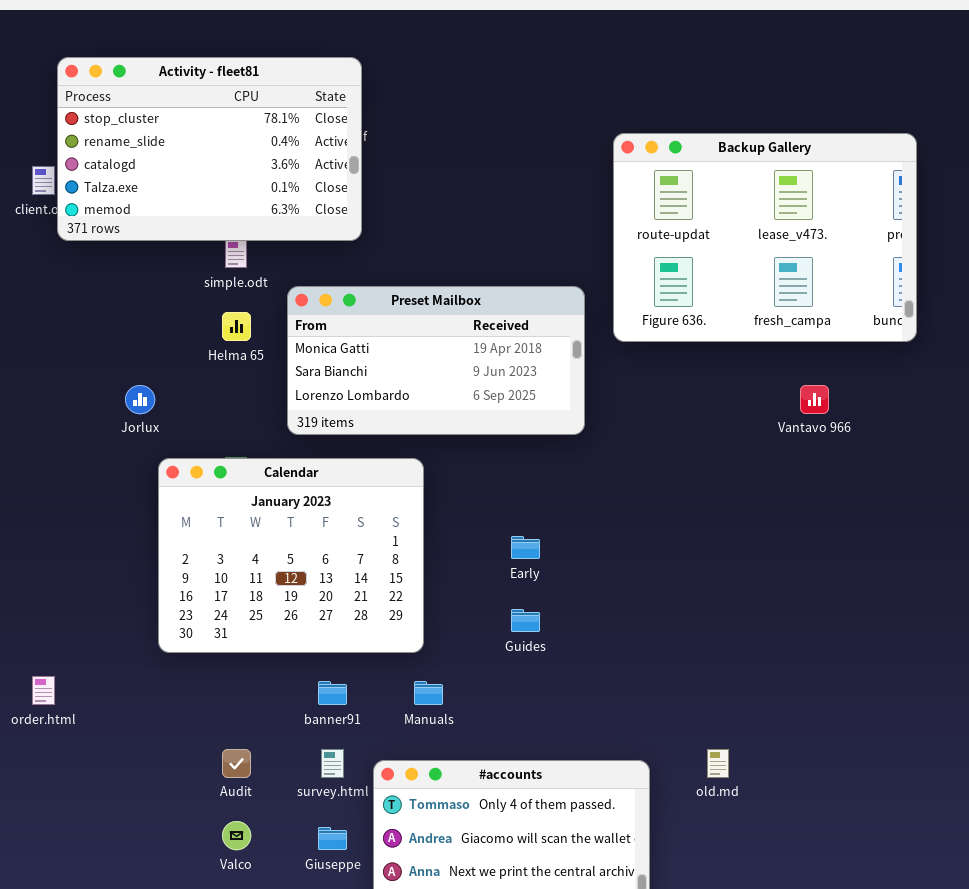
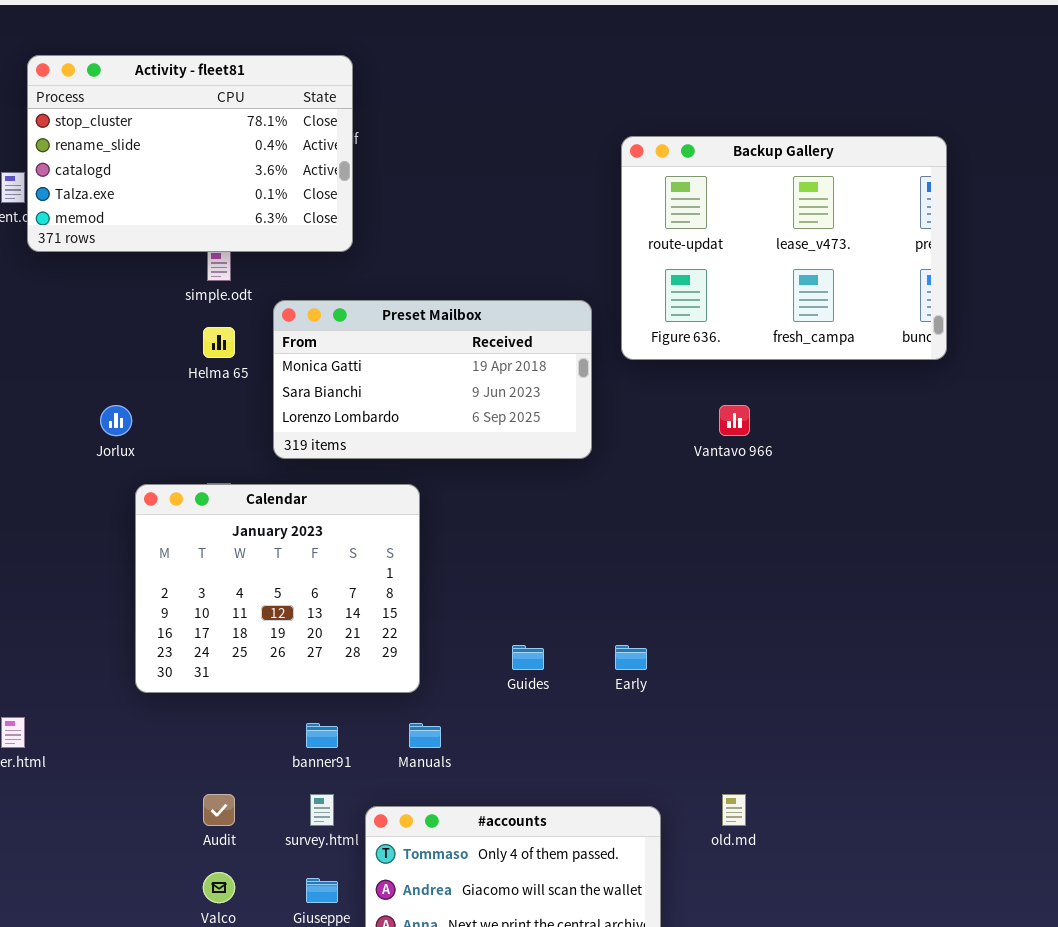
Vantavo 966: [800,385,829,414] -> [719,405,750,436], moved
Early: [511,536,540,559] -> [615,645,647,670], moved

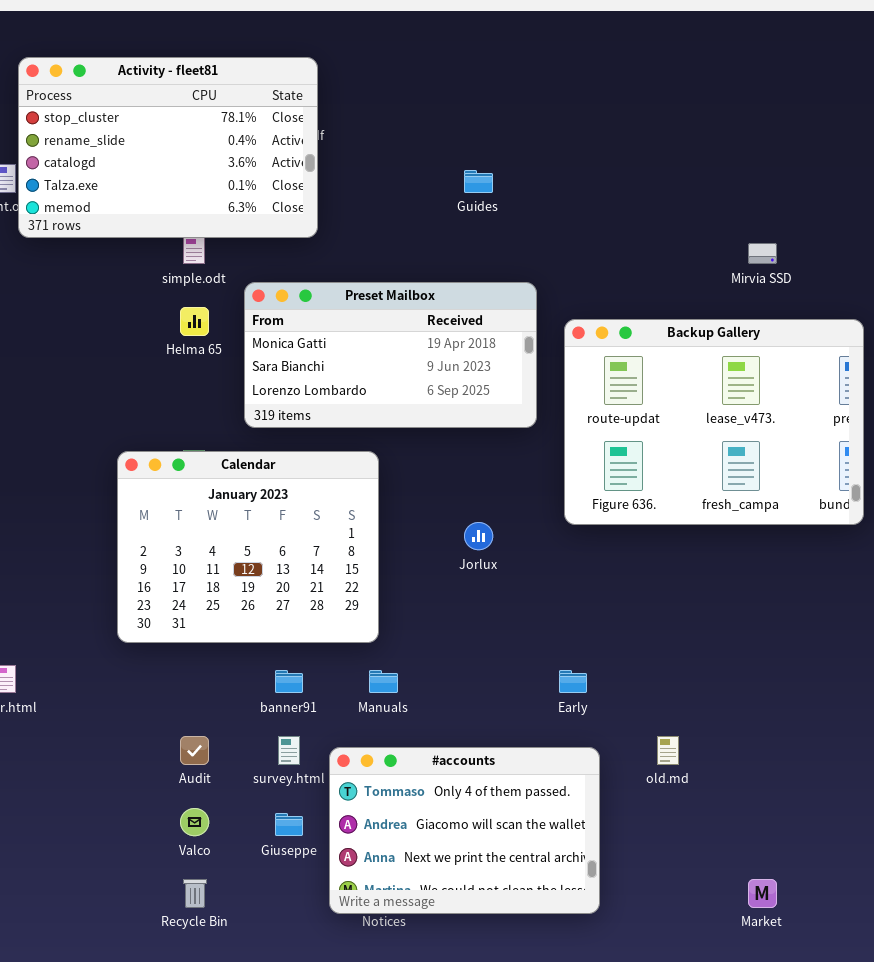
Backup Gallery: [621,136,947,360] -> [564,319,864,525], moved
Jorlux: [100,405,132,436] -> [464,522,493,550], moved
Guides: [512,645,544,670] -> [464,170,493,193], moved
Early: [615,645,647,670] -> [559,670,587,693], moved

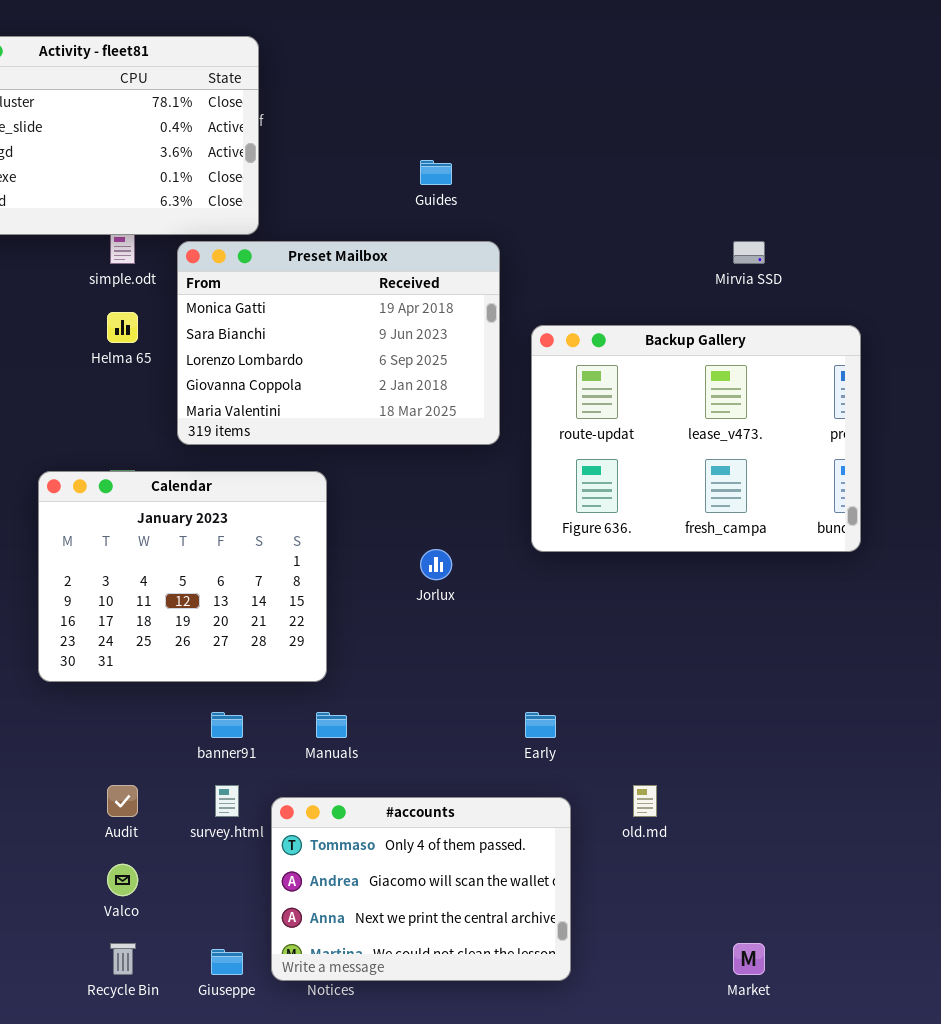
Preset Mailbox: [244,282,537,428] -> [177,241,500,445], resized
Giuseppe: [275,813,303,836] -> [211,949,243,975], moved

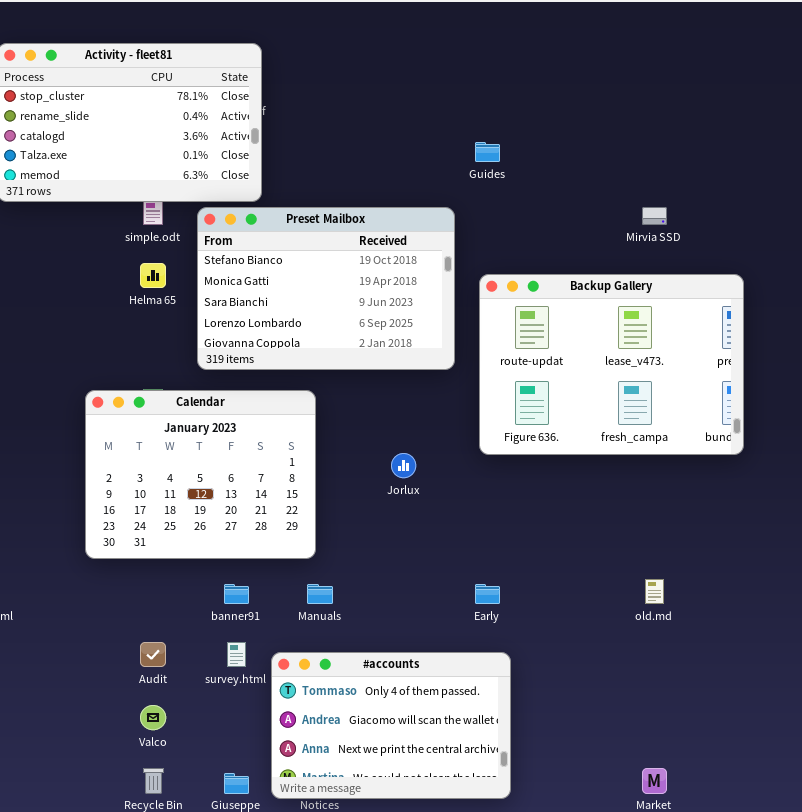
Guides: [420,160,452,185] -> [475,142,500,162], moved
Preset Mailbox: [177,241,500,445] -> [197,207,455,370], scrolled up 1 row
old.md: [633,785,657,817] -> [645,579,664,604], moved

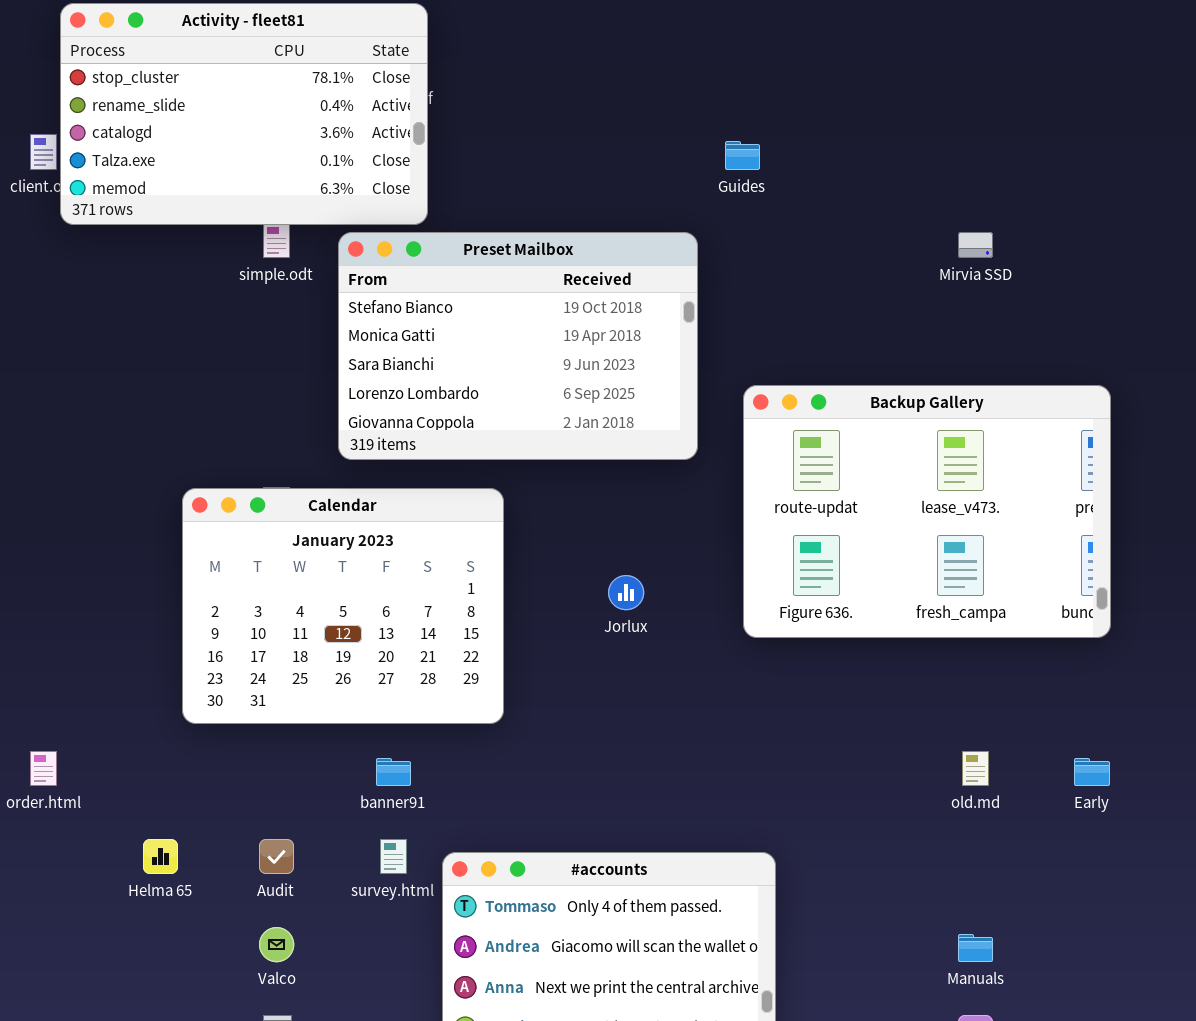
Helma 65: [140,263,166,288] -> [143,839,178,874], moved
Backup Gallery: [479,274,744,455] -> [743,385,1111,638], moved
Manuals: [307,584,333,604] -> [958,934,993,962], moved
Early: [475,584,500,604] -> [1074,758,1110,786], moved

